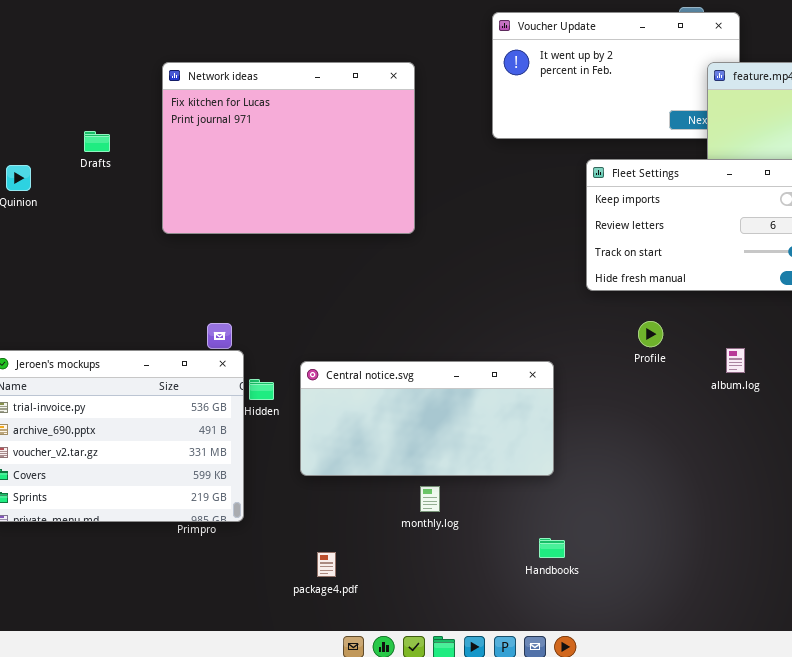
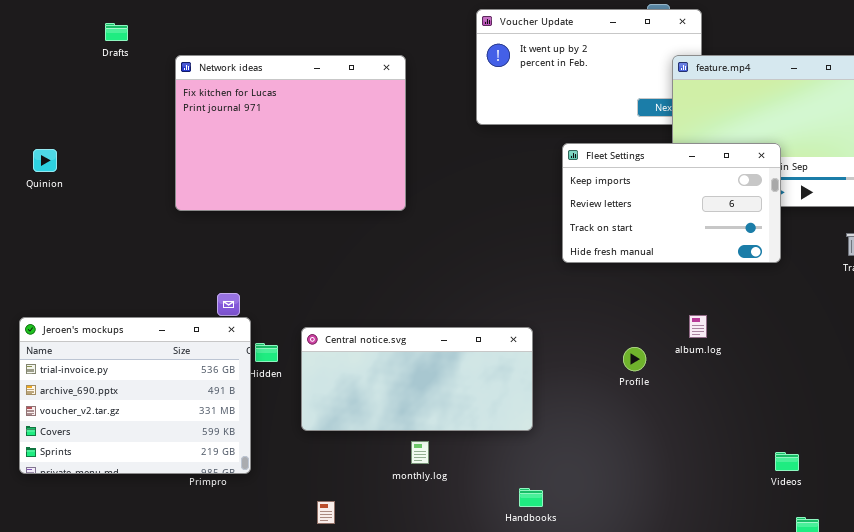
Drafts: [84,131,110,152] -> [105,23,128,41], moved
Profile: [638,321,663,347] -> [623,347,646,371], moved

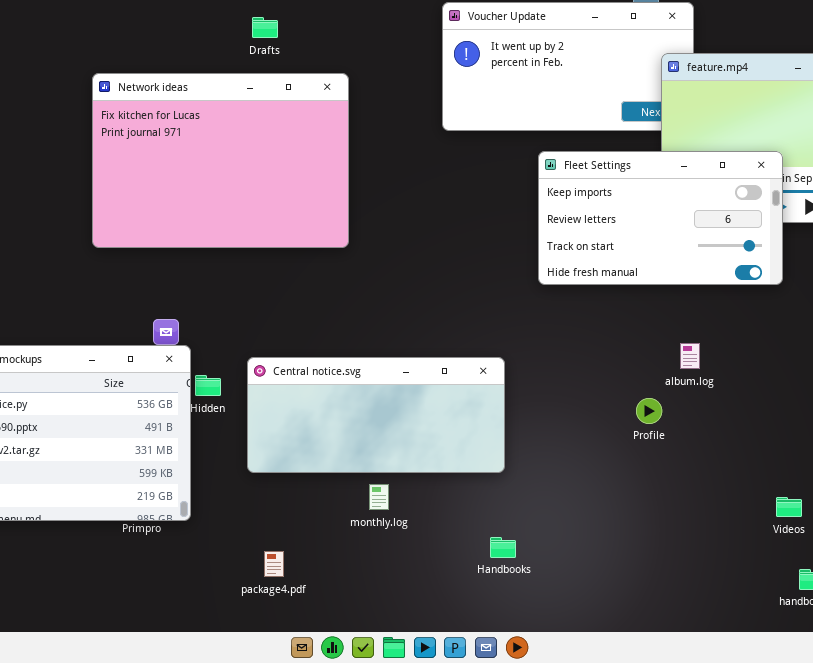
Drafts: [105,23,128,41] -> [252,17,278,38], moved
Network ideas: [175,55,406,211] -> [92,73,349,248], moved
Profile: [623,347,646,371] -> [636,398,662,424], moved

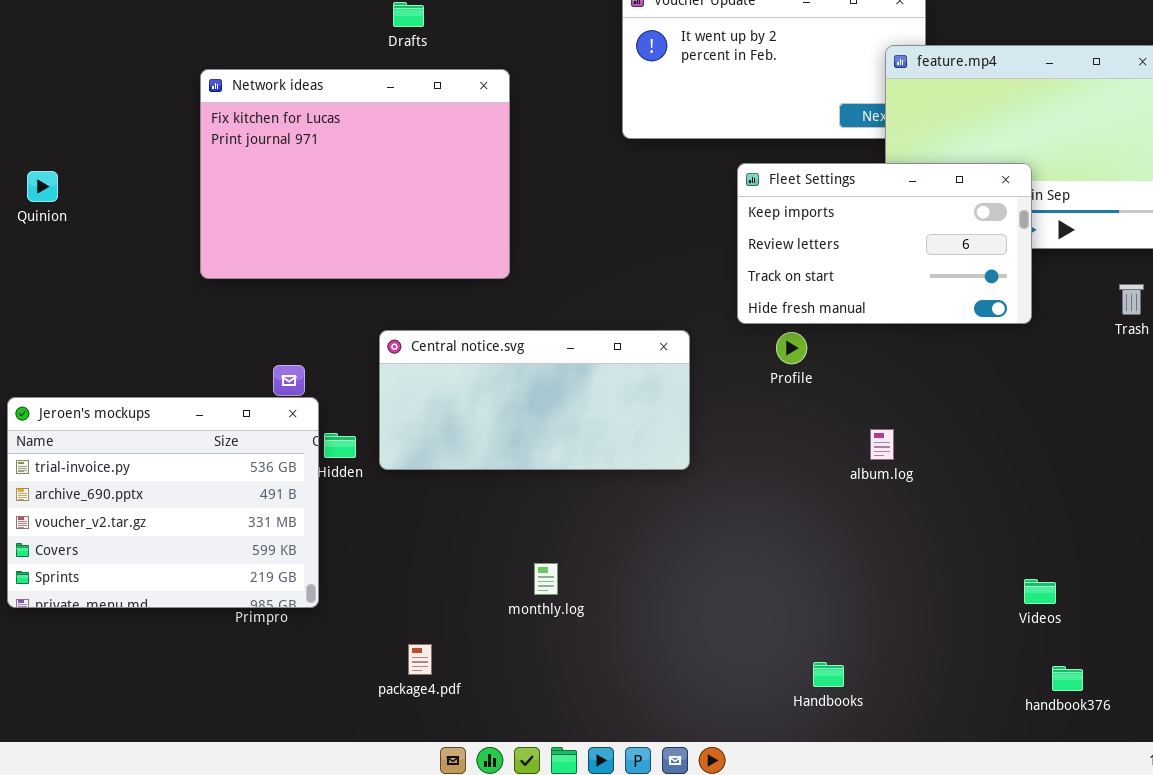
album.log: [680,343,700,369] -> [870,429,894,460], moved
Central notice.svg: [247,357,505,473] -> [379,330,690,470], moved
Profile: [636,398,662,424] -> [776,332,807,364], moved
Handbooks: [490,537,516,558] -> [813,662,844,687], moved

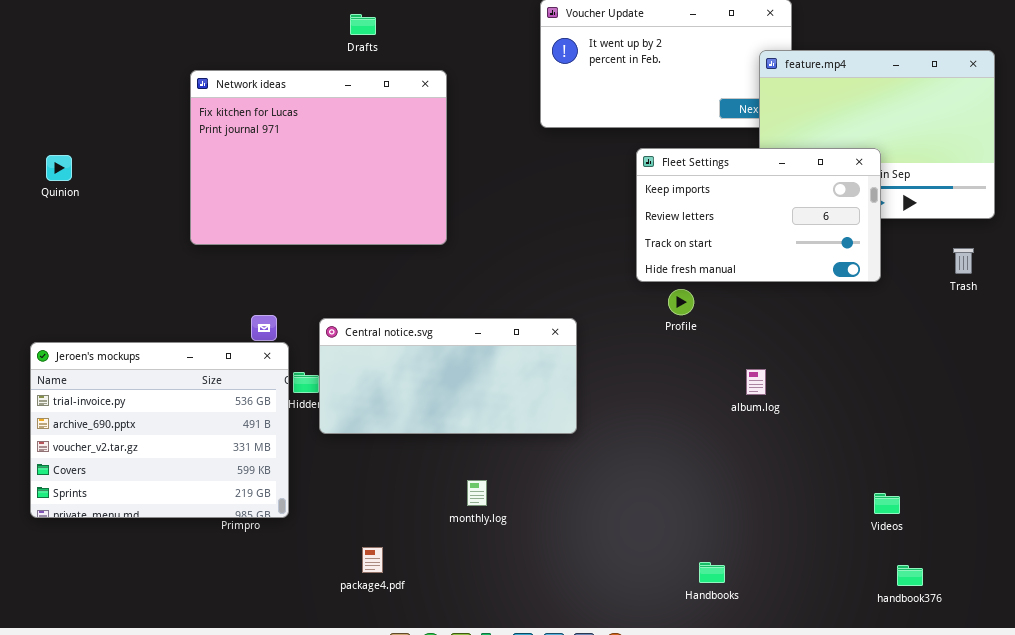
Central notice.svg: [379,330,690,470] -> [319,318,577,434], moved

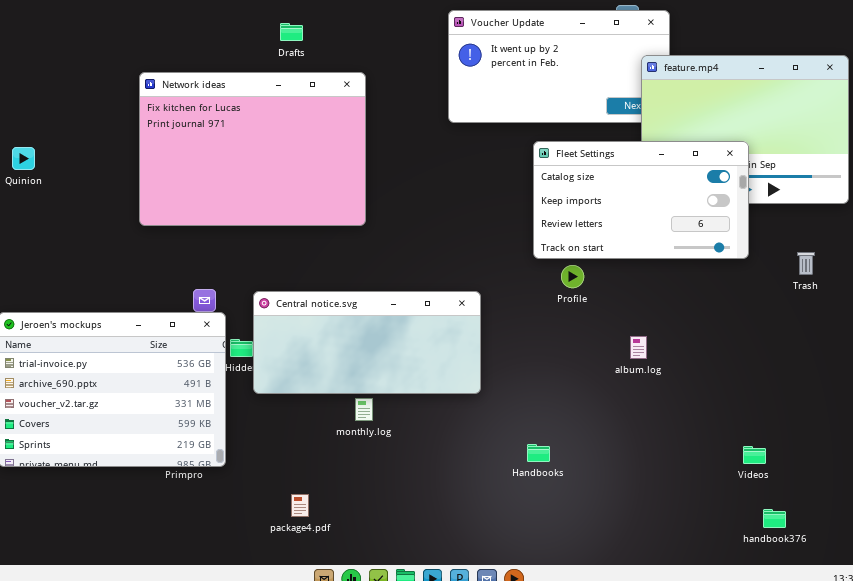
Fleet Settings: [636,148,881,282] -> [533,141,749,259], scrolled up 1 row
Trash: [953,248,974,274] -> [797,252,815,275], moved
monthly.log: [467,480,487,506] -> [355,398,373,421], moved
Handbooks: [699,562,725,583] -> [527,444,550,462], moved

